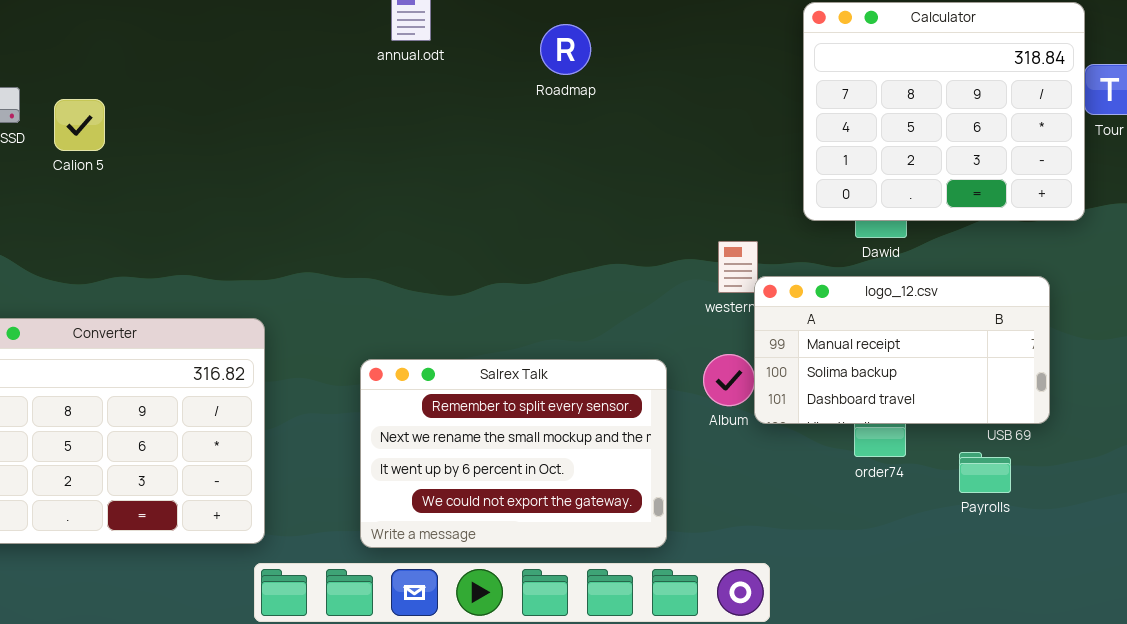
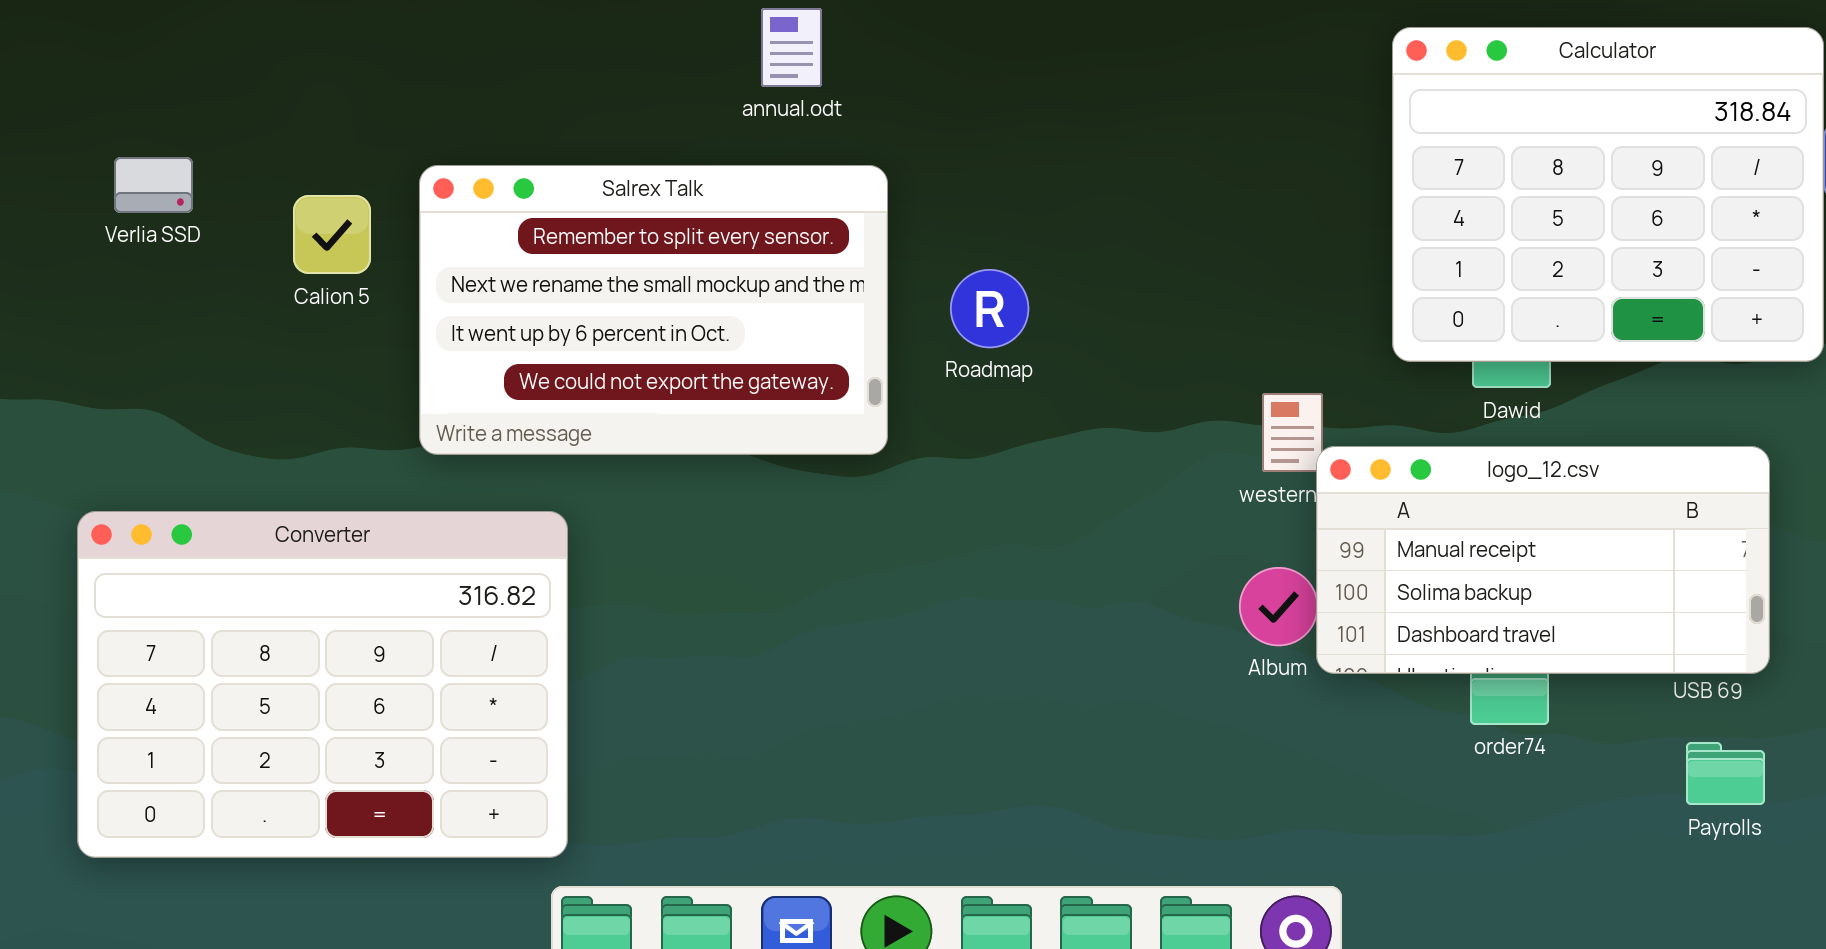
Roadmap: [540,24,591,75] -> [950,269,1029,348], moved
Calion 5: [54,99,105,151] -> [293,195,371,274], moved
Salrex Talk: [360,359,667,548] -> [419,165,888,455], moved
Payrolls: [959,452,1011,493] -> [1686,742,1765,805], moved

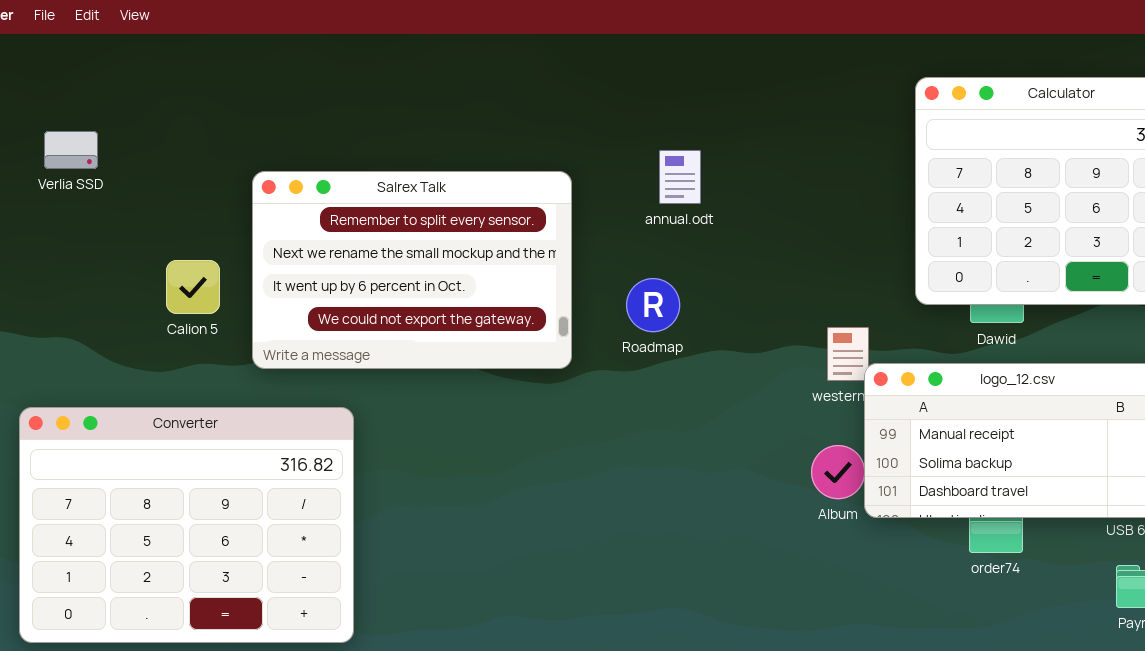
annual.odt: [761,8,822,87] -> [659,150,701,204], moved
Verlia SSD: [114,157,193,213] -> [44,131,98,169], moved
Calion 5: [293,195,371,274] -> [166,260,220,314], moved
Roadmap: [950,269,1029,348] -> [626,278,680,332], moved

